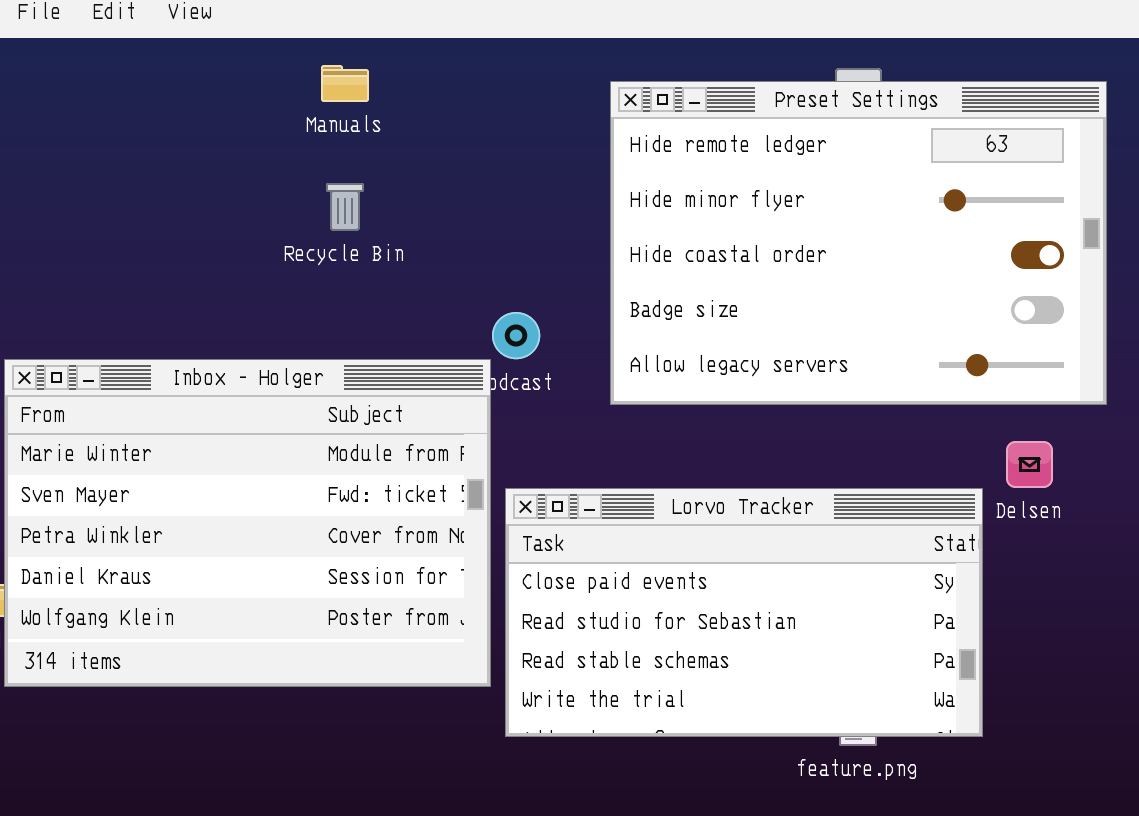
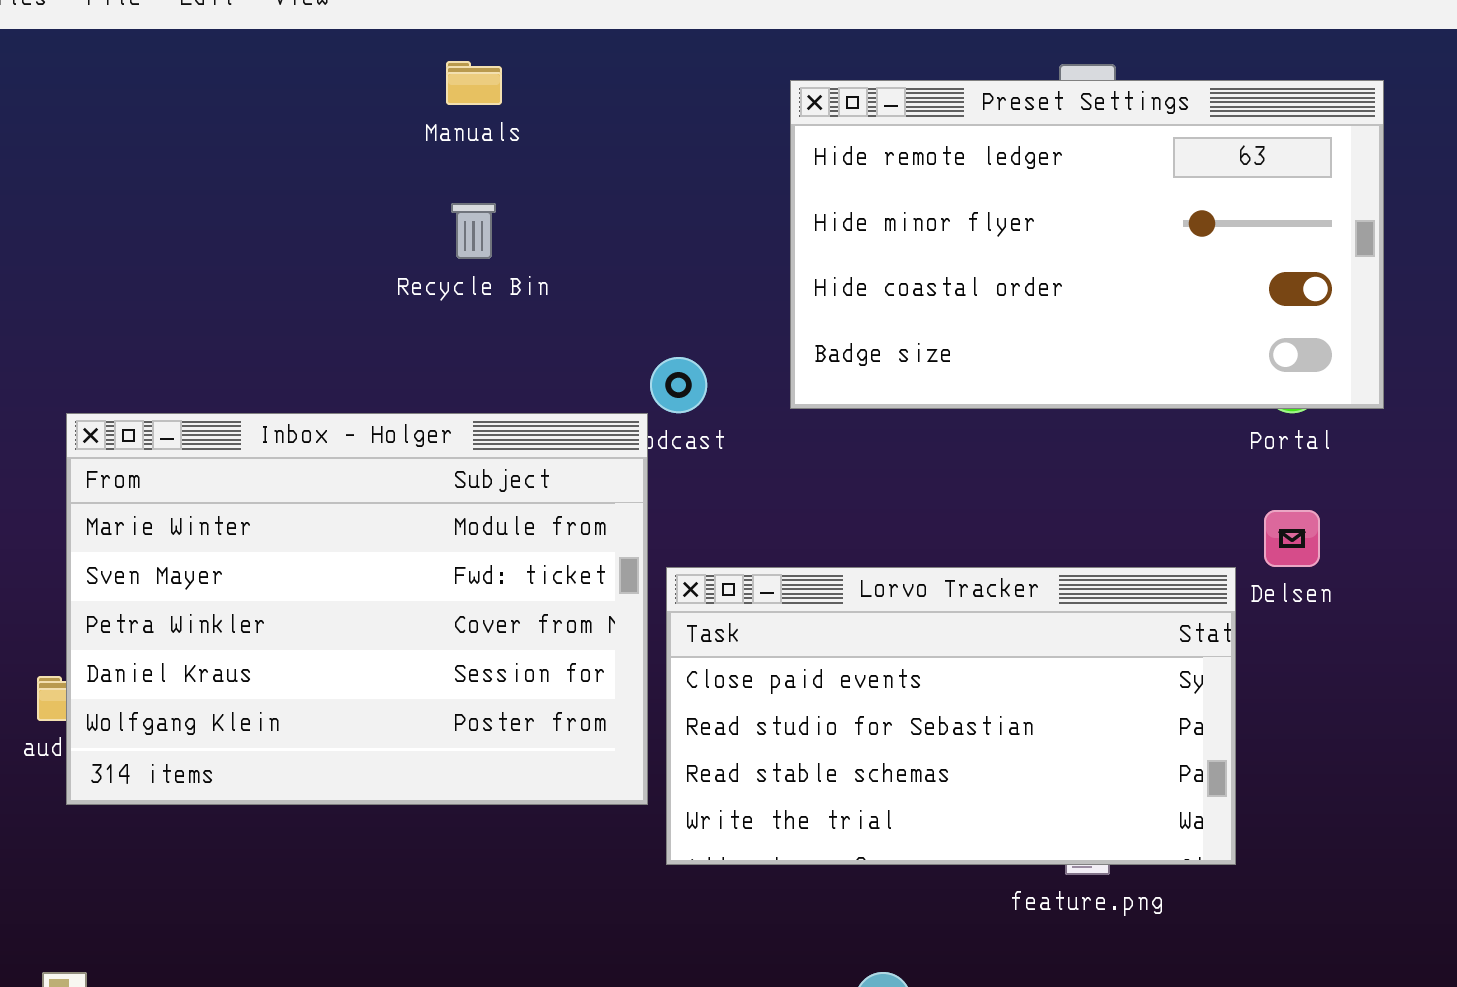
Preset Settings: [610,81,1107,405] -> [790,80,1384,409], resized

